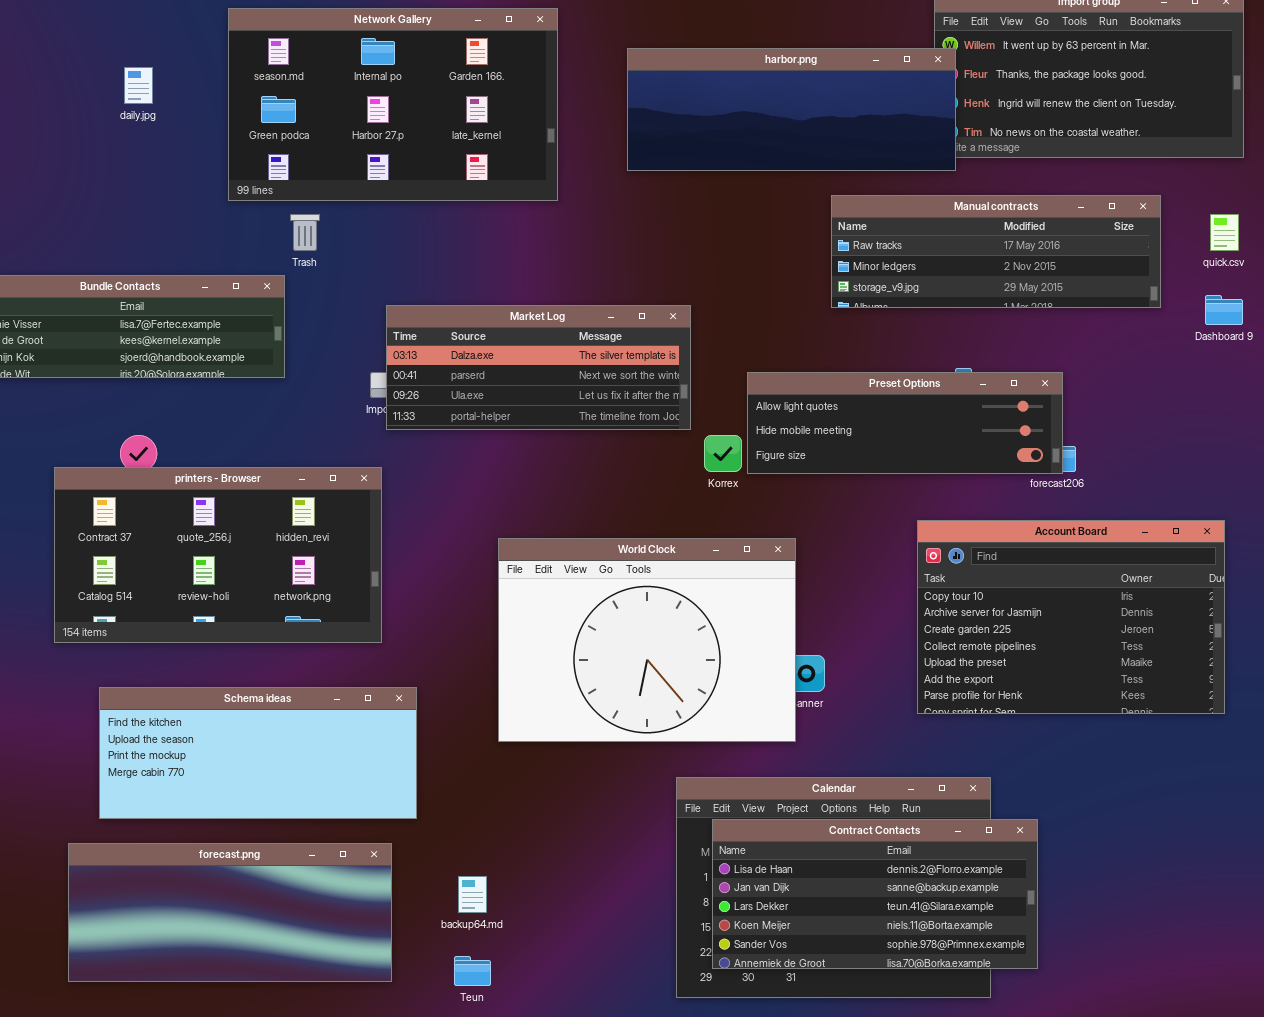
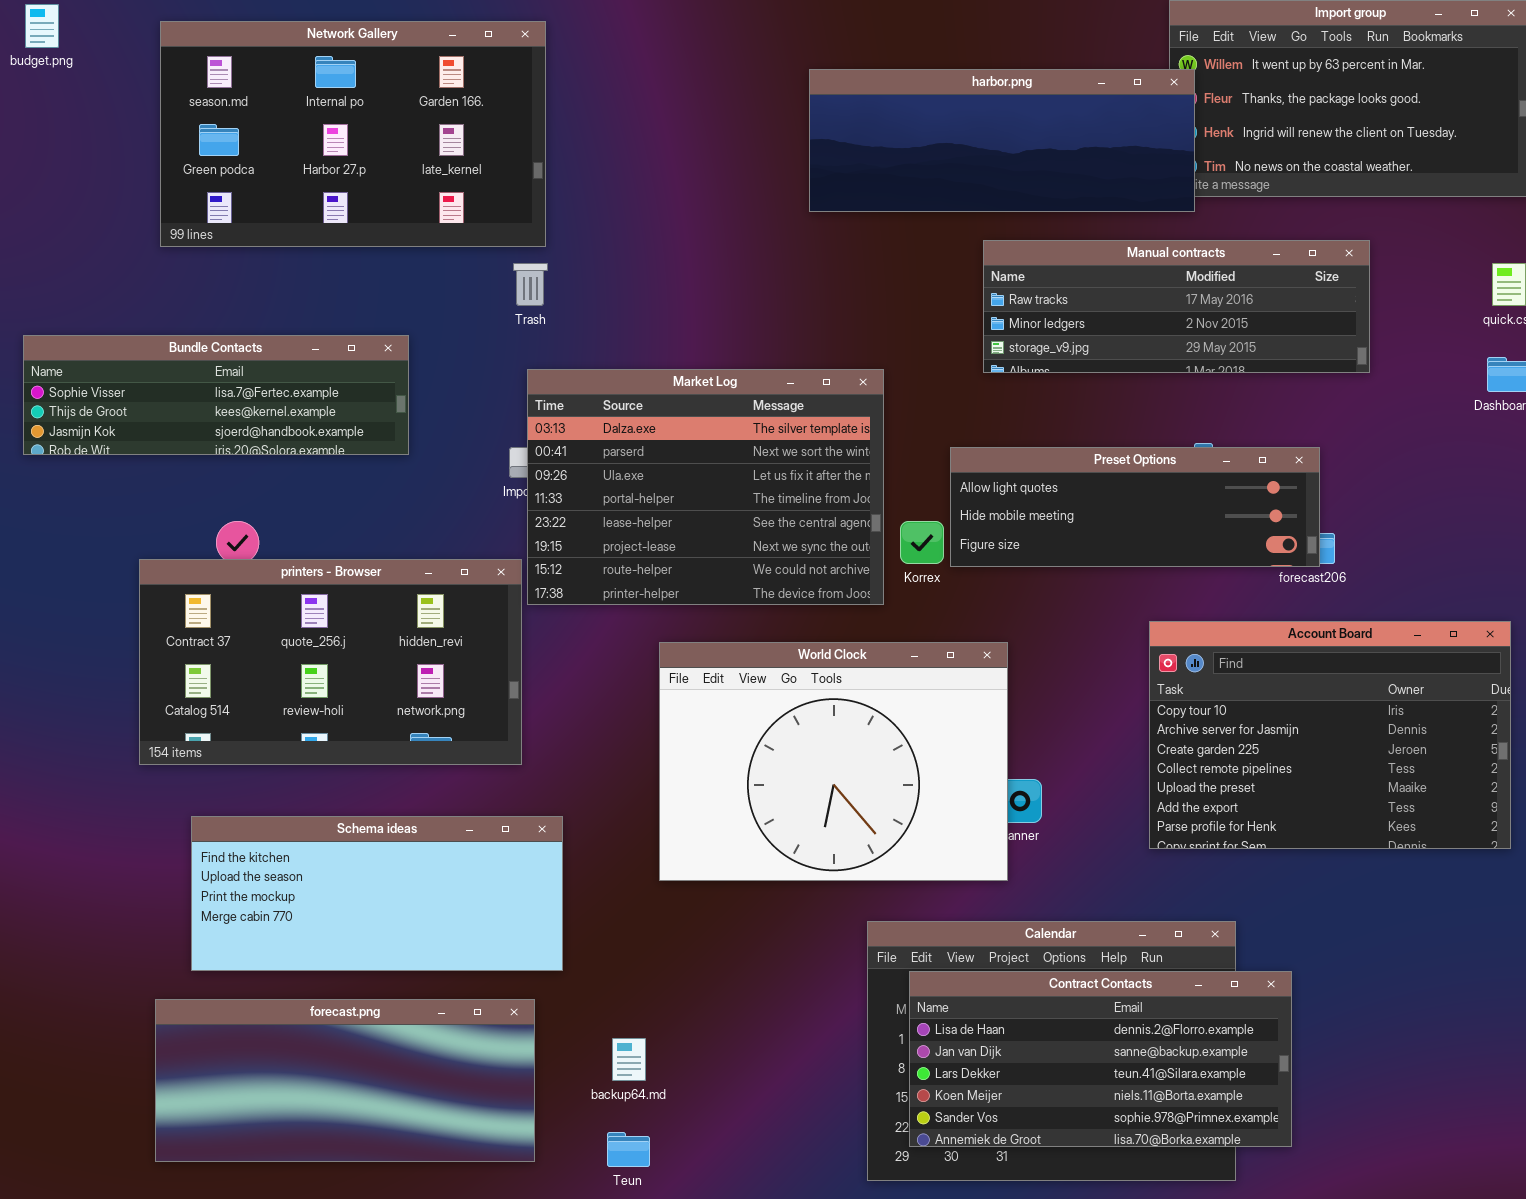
Network Gallery: [228,8,558,201] -> [160,21,546,247], moved
Manual contracts: [831,195,1161,308] -> [983,240,1370,373], moved
Trash: [290,214,320,251] -> [513,263,548,306], moved
Market Log: [386,305,691,430] -> [527,369,884,605], resized

